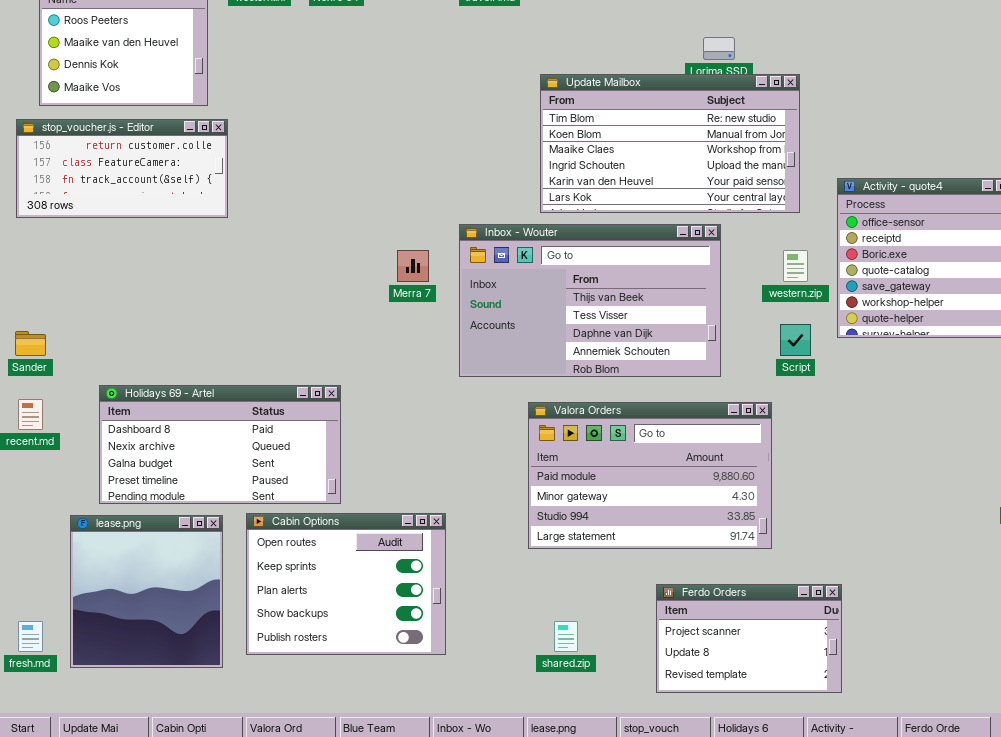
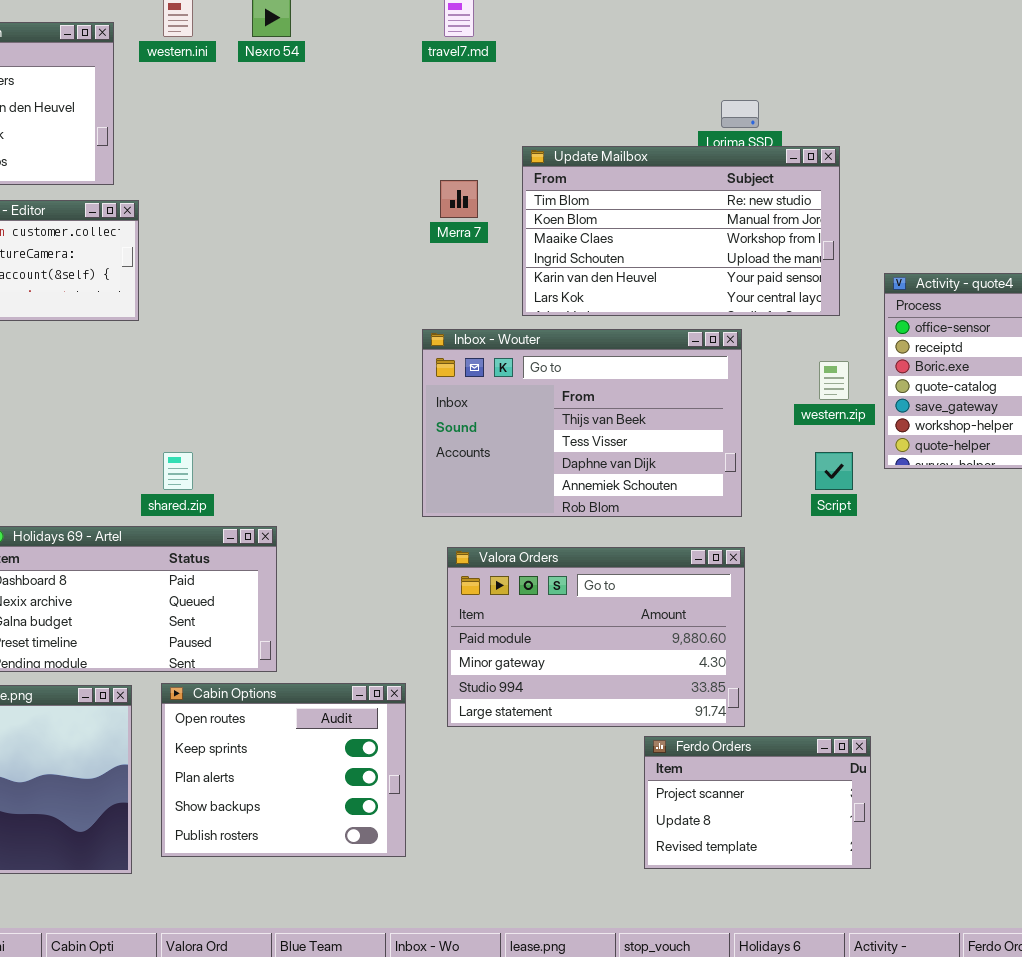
Merra 7: [397,250,429,282] -> [440,180,478,218], moved
Valora Orders: [528,402,772,549] -> [447,547,745,727], moved
Ferdo Orders: [656,584,842,693] -> [644,736,871,869], moved
shared.zip: [554,621,578,652] -> [163,452,193,490], moved

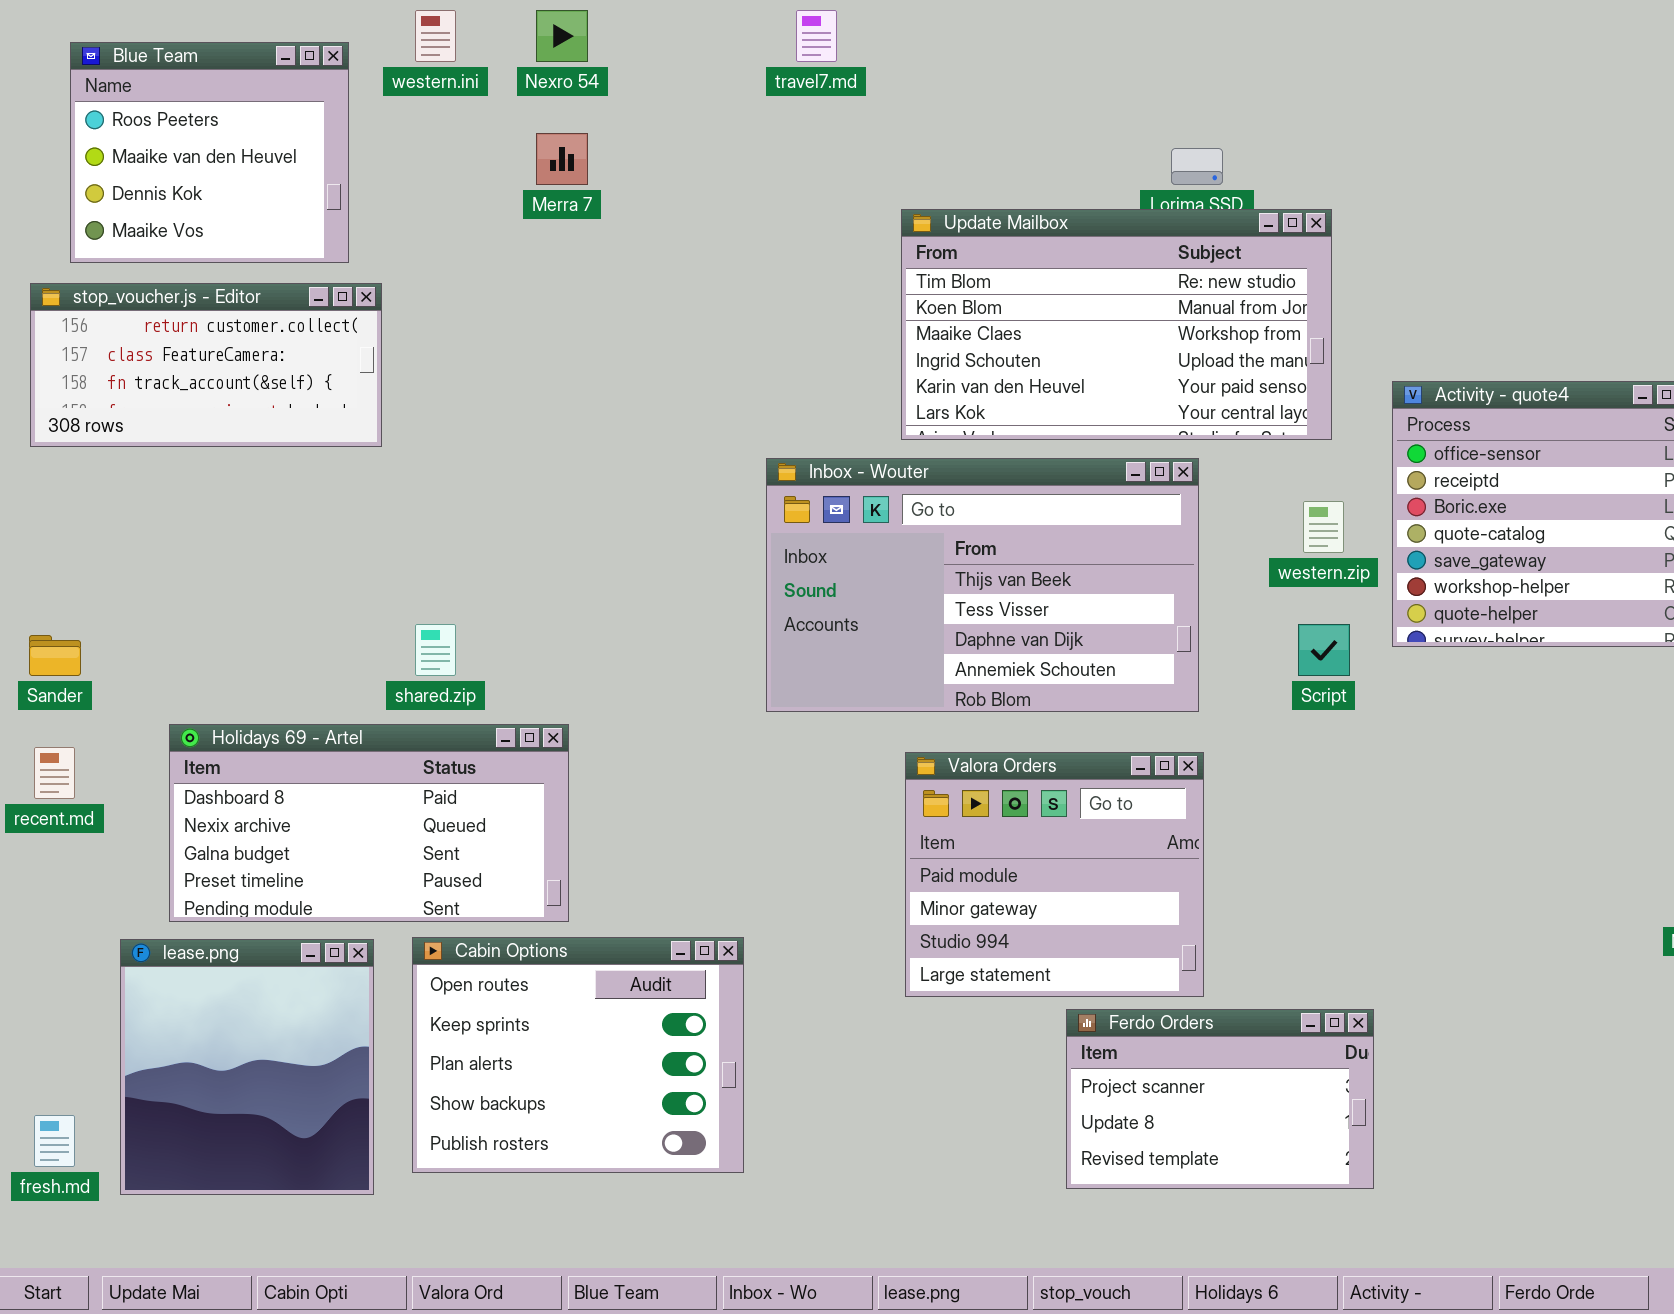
Merra 7: [440,180,478,218] -> [536,133,588,185], moved
Valora Orders: [447,547,745,727] -> [905,752,1204,997], resized

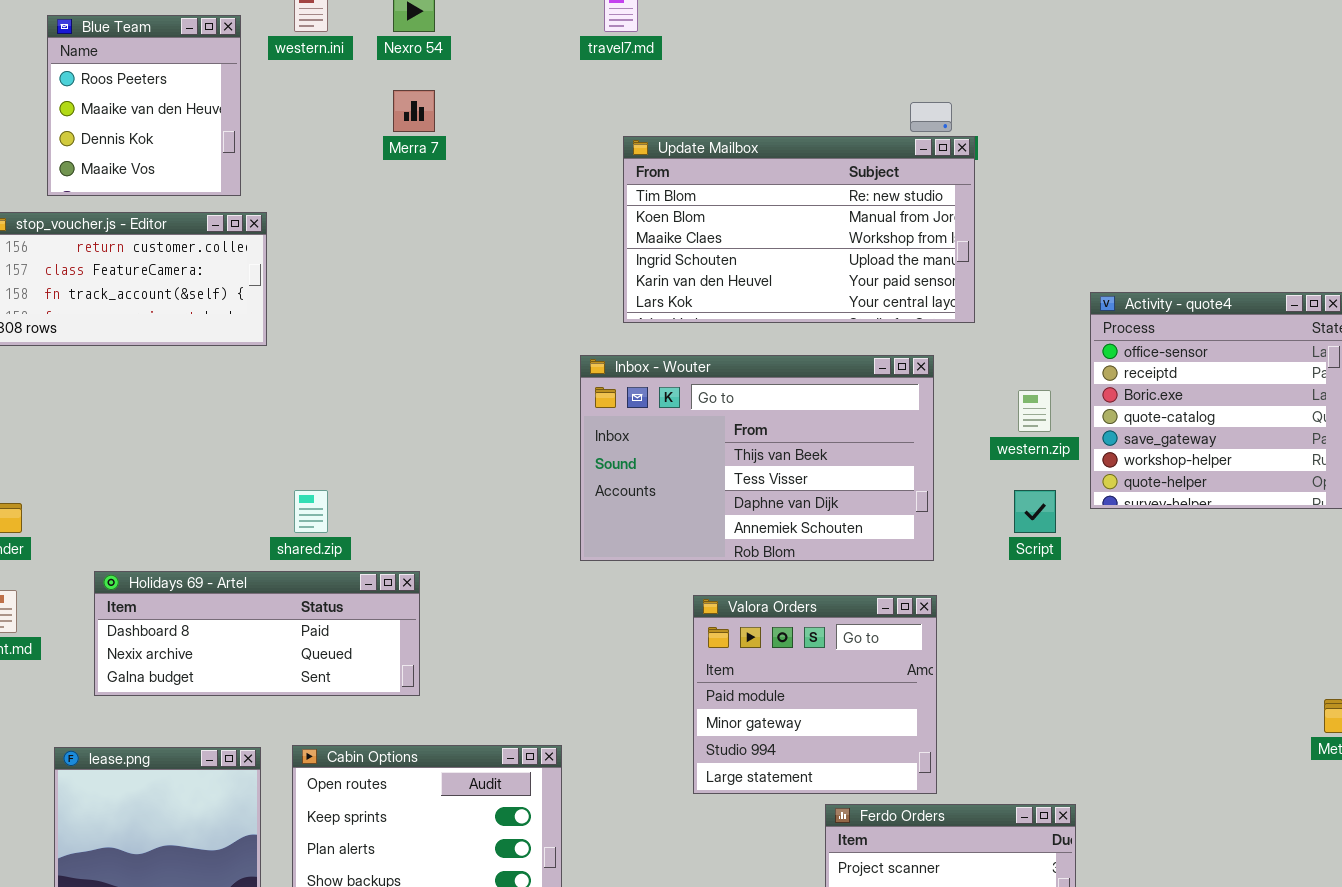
Blue Team: [70,42,349,263] -> [47,15,241,196], resized
Update Mailbox: [901,209,1332,440] -> [623,136,975,323], moved
Holidays 69 - Artel: [169,724,569,922] -> [94,571,420,696], resized

